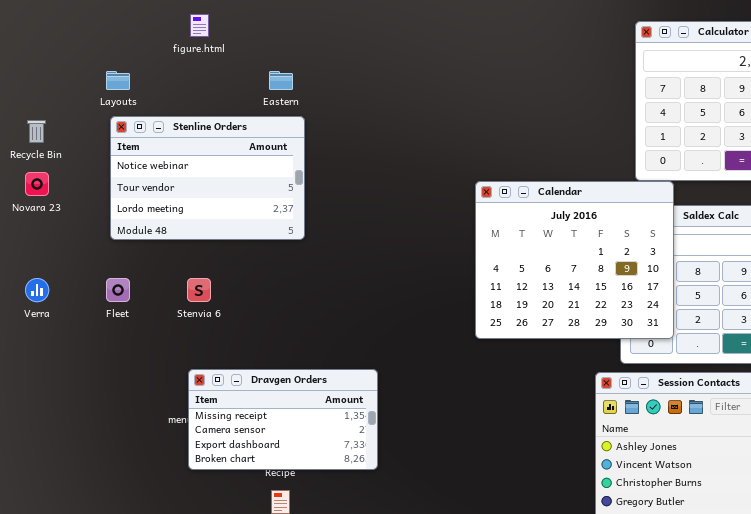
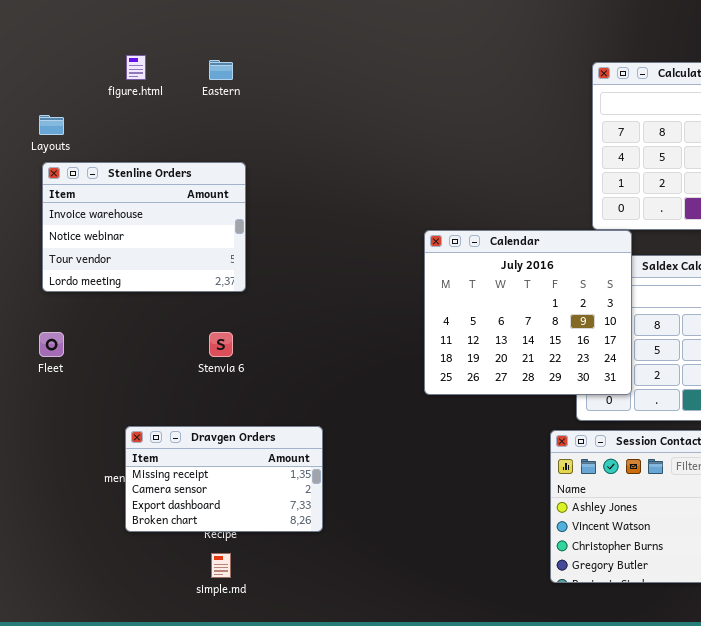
Eastern: [269,71,293,90] -> [209,60,233,80], moved
Stenline Orders: [110,116,305,240] -> [42,162,246,292], scrolled up 1 row
Stenvia 6: [187,278,211,302] -> [209,332,233,357], moved

